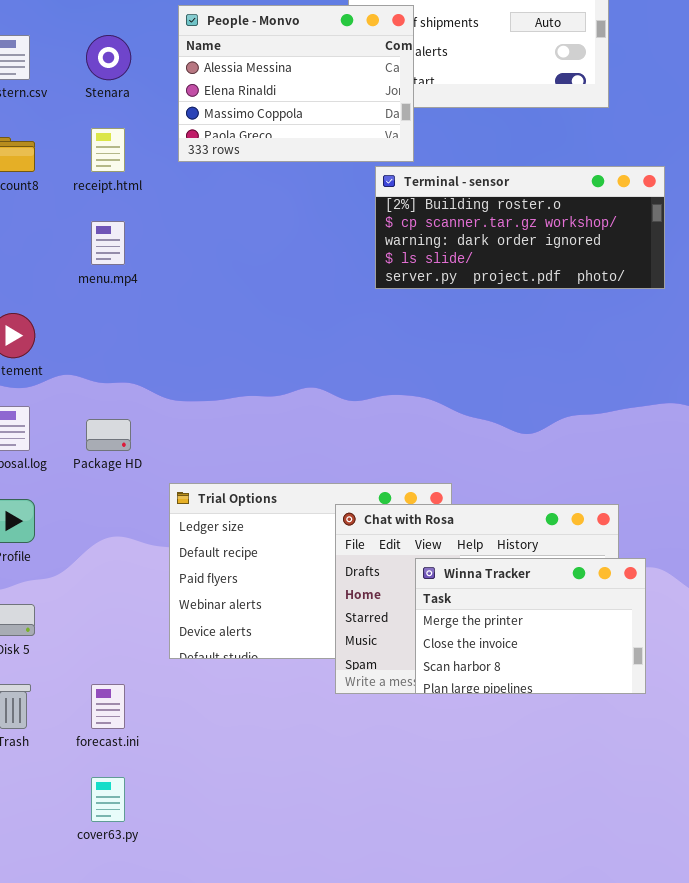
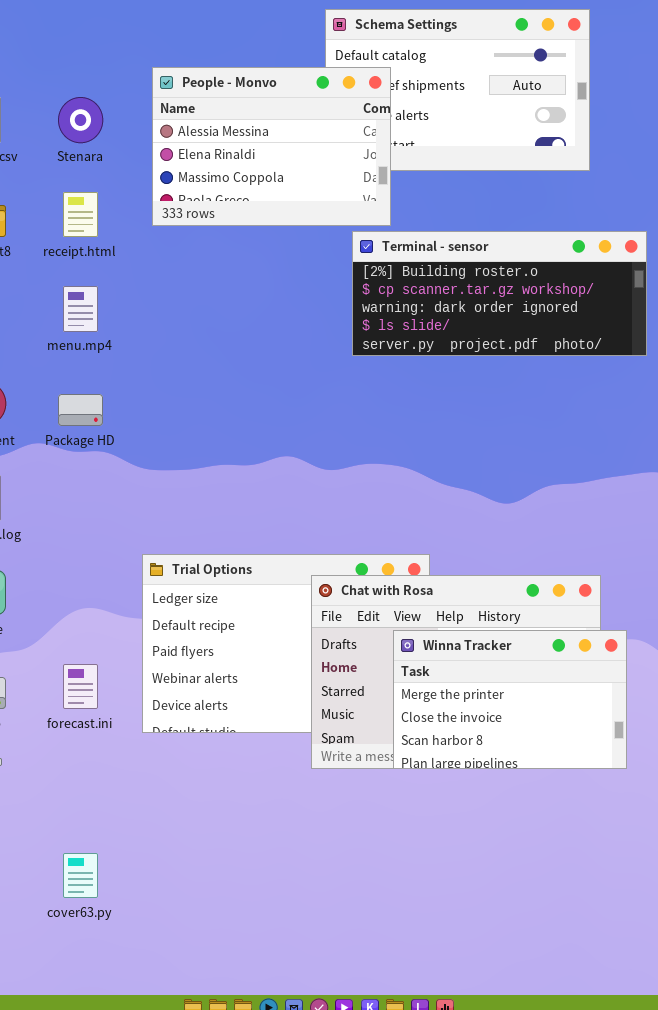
Package HD: [86,419,131,451] -> [58,394,103,426], moved
forecast.ini: [91,684,125,729] -> [63,664,98,709], moved

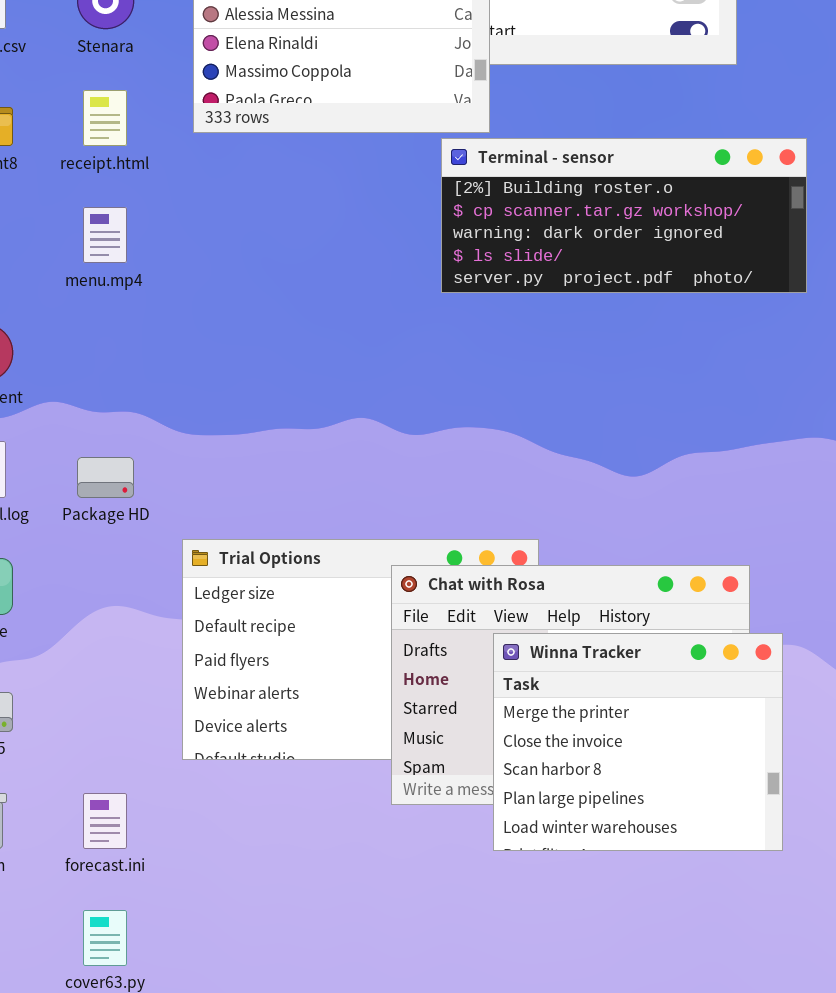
Package HD: [58,394,103,426] -> [77,457,134,498], moved
Winna Tracker: [393,630,627,769] -> [493,633,783,851], resized
forecast.ini: [63,664,98,709] -> [83,793,127,849], moved

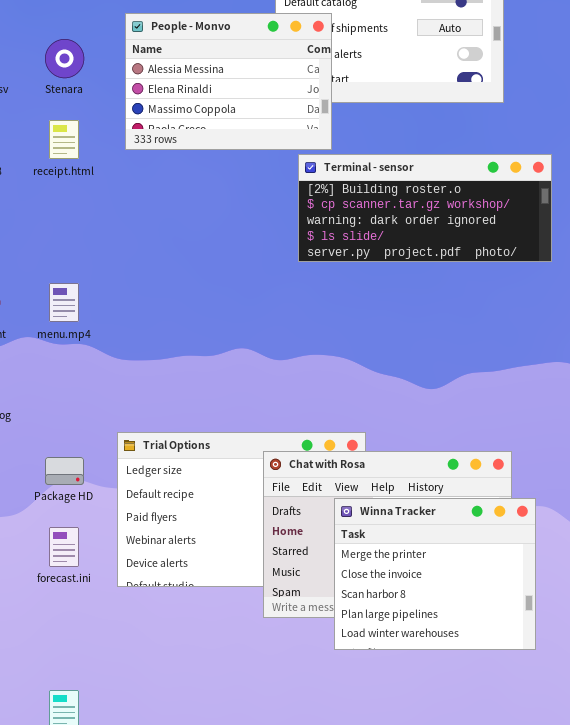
menu.mp4: [83,207,127,263] -> [49,283,79,322], moved
Package HD: [77,457,134,498] -> [45,457,84,485], moved
forecast.ini: [83,793,127,849] -> [49,527,79,567], moved

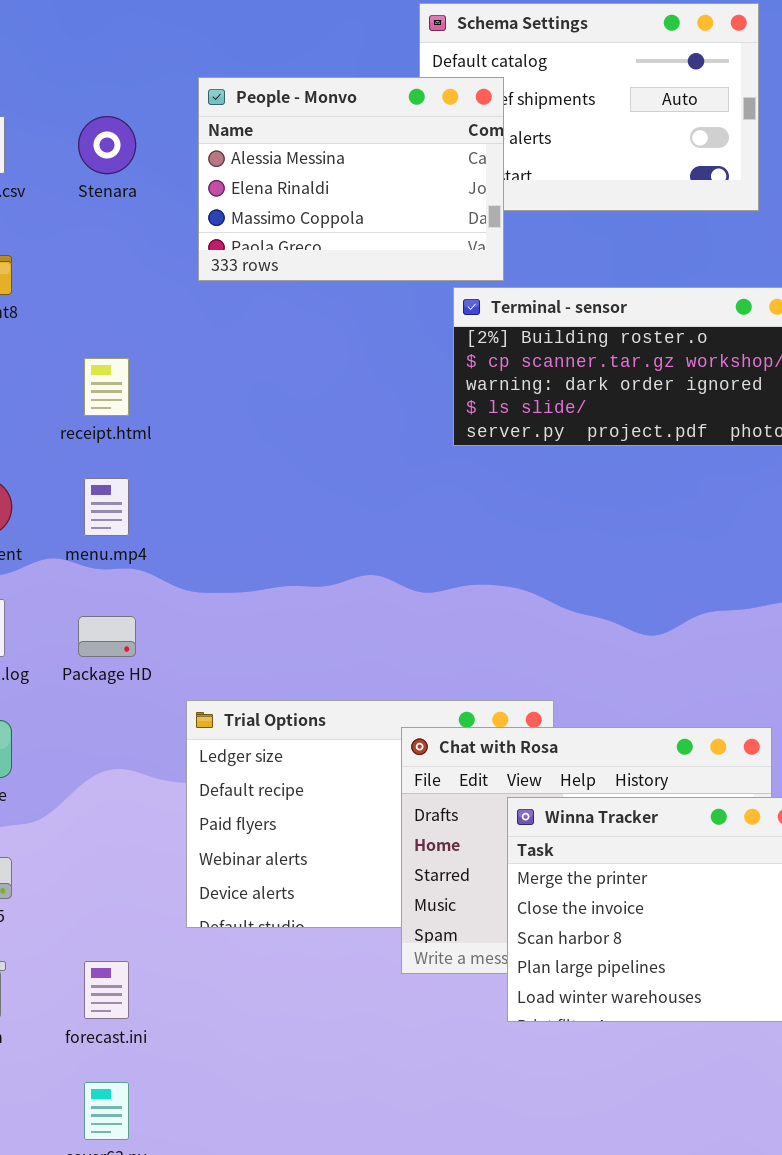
receipt.html: [49,120,79,159] -> [84,358,129,416], moved
Package HD: [45,457,84,485] -> [78,616,136,657], moved
forecast.ini: [49,527,79,567] -> [84,961,129,1019], moved

